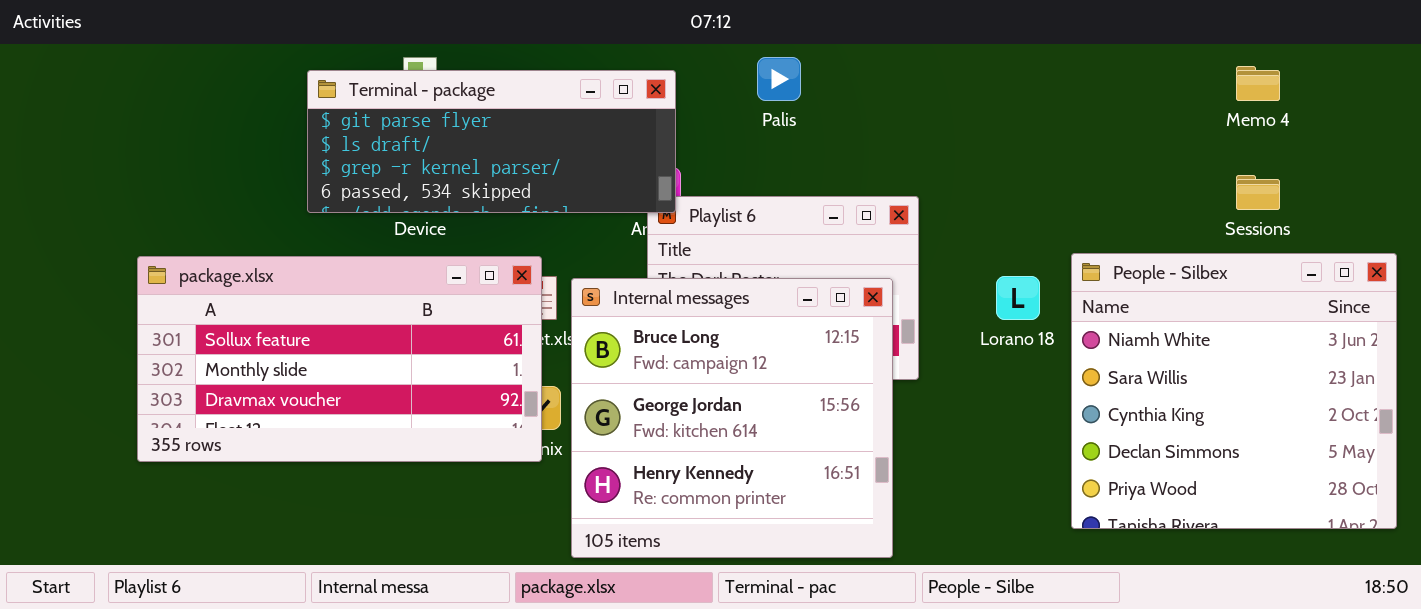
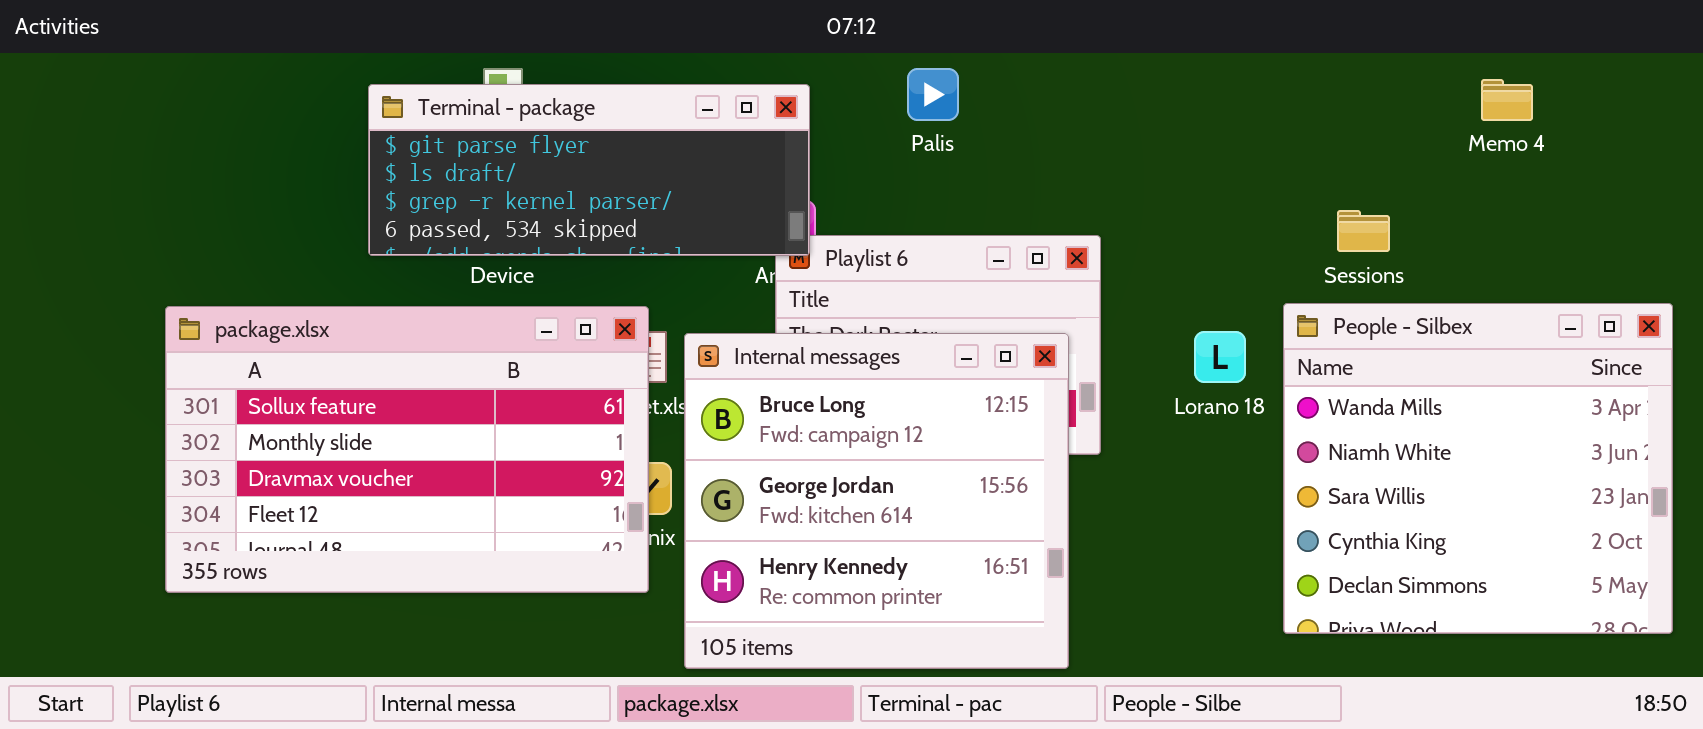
Sessions: [1236,175,1280,210] -> [1337,210,1390,252], moved
People - Silbex: [1071,253,1397,529] -> [1283,303,1673,634], scrolled up 1 row
package.xlsx: [137,256,542,462] -> [165,306,649,593], resized

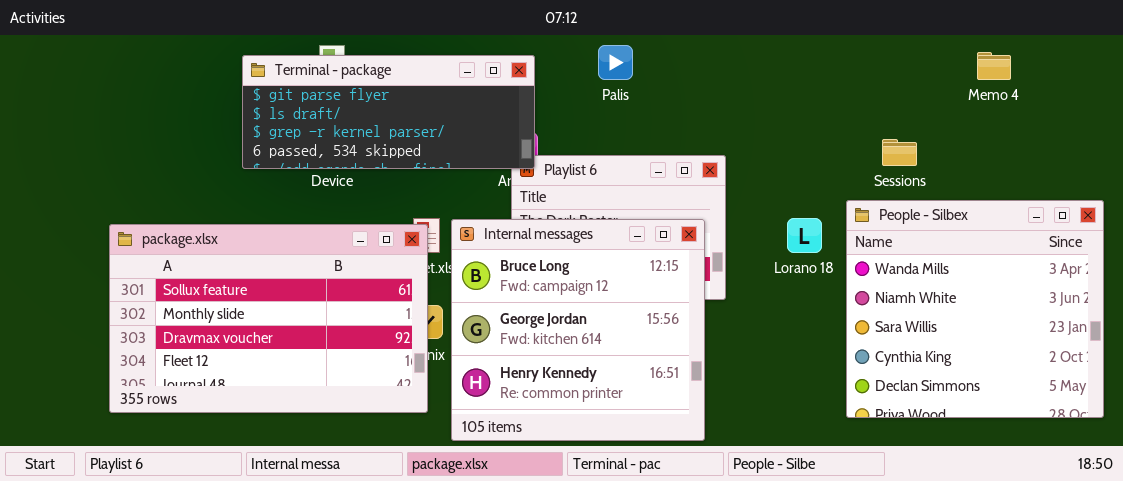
package.xlsx: [165,306,649,593] -> [109,224,428,413], moved

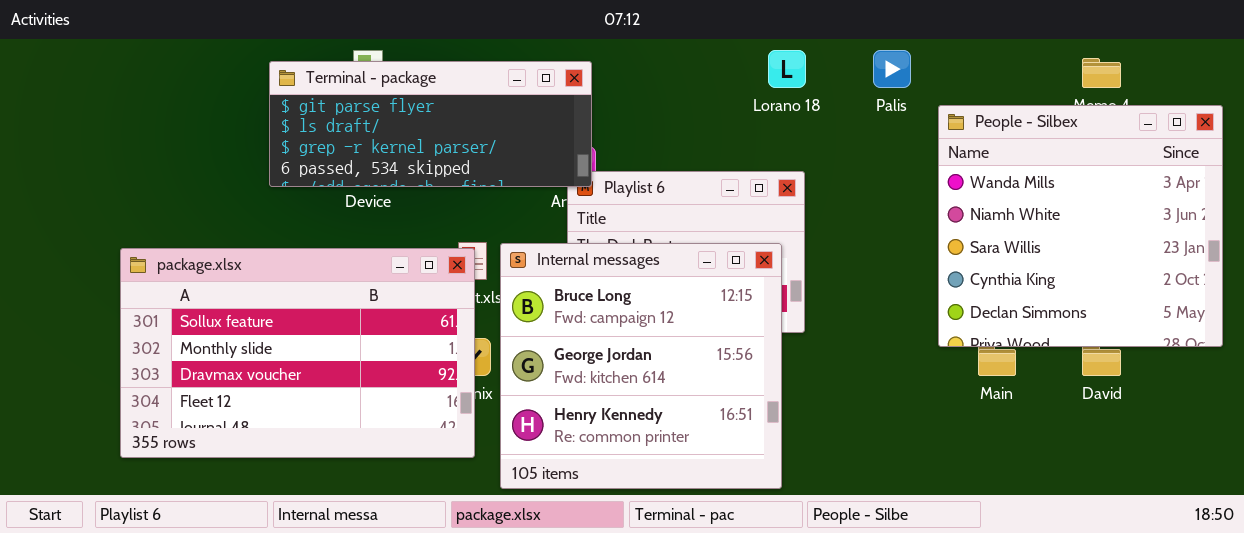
Palis: [598,45,633,80] -> [873,50,911,88], moved
People - Silbex: [846,200,1104,418] -> [938,105,1223,347], moved
Lorano 18: [787,218,822,253] -> [768,50,806,88], moved

